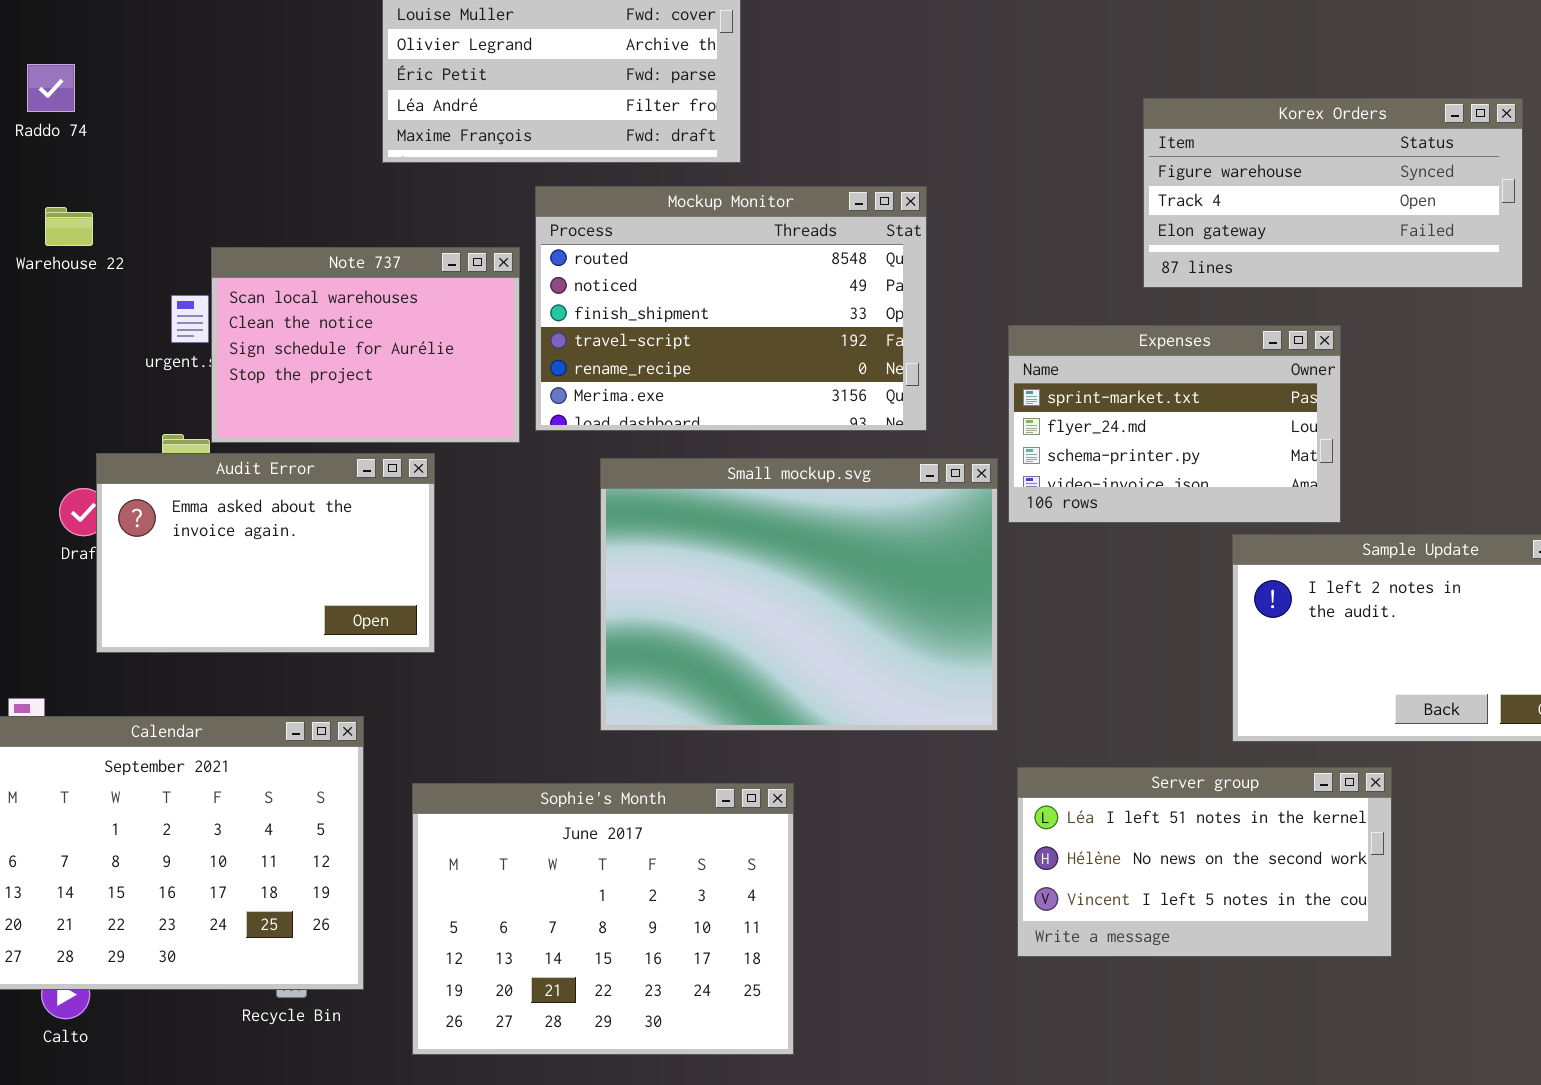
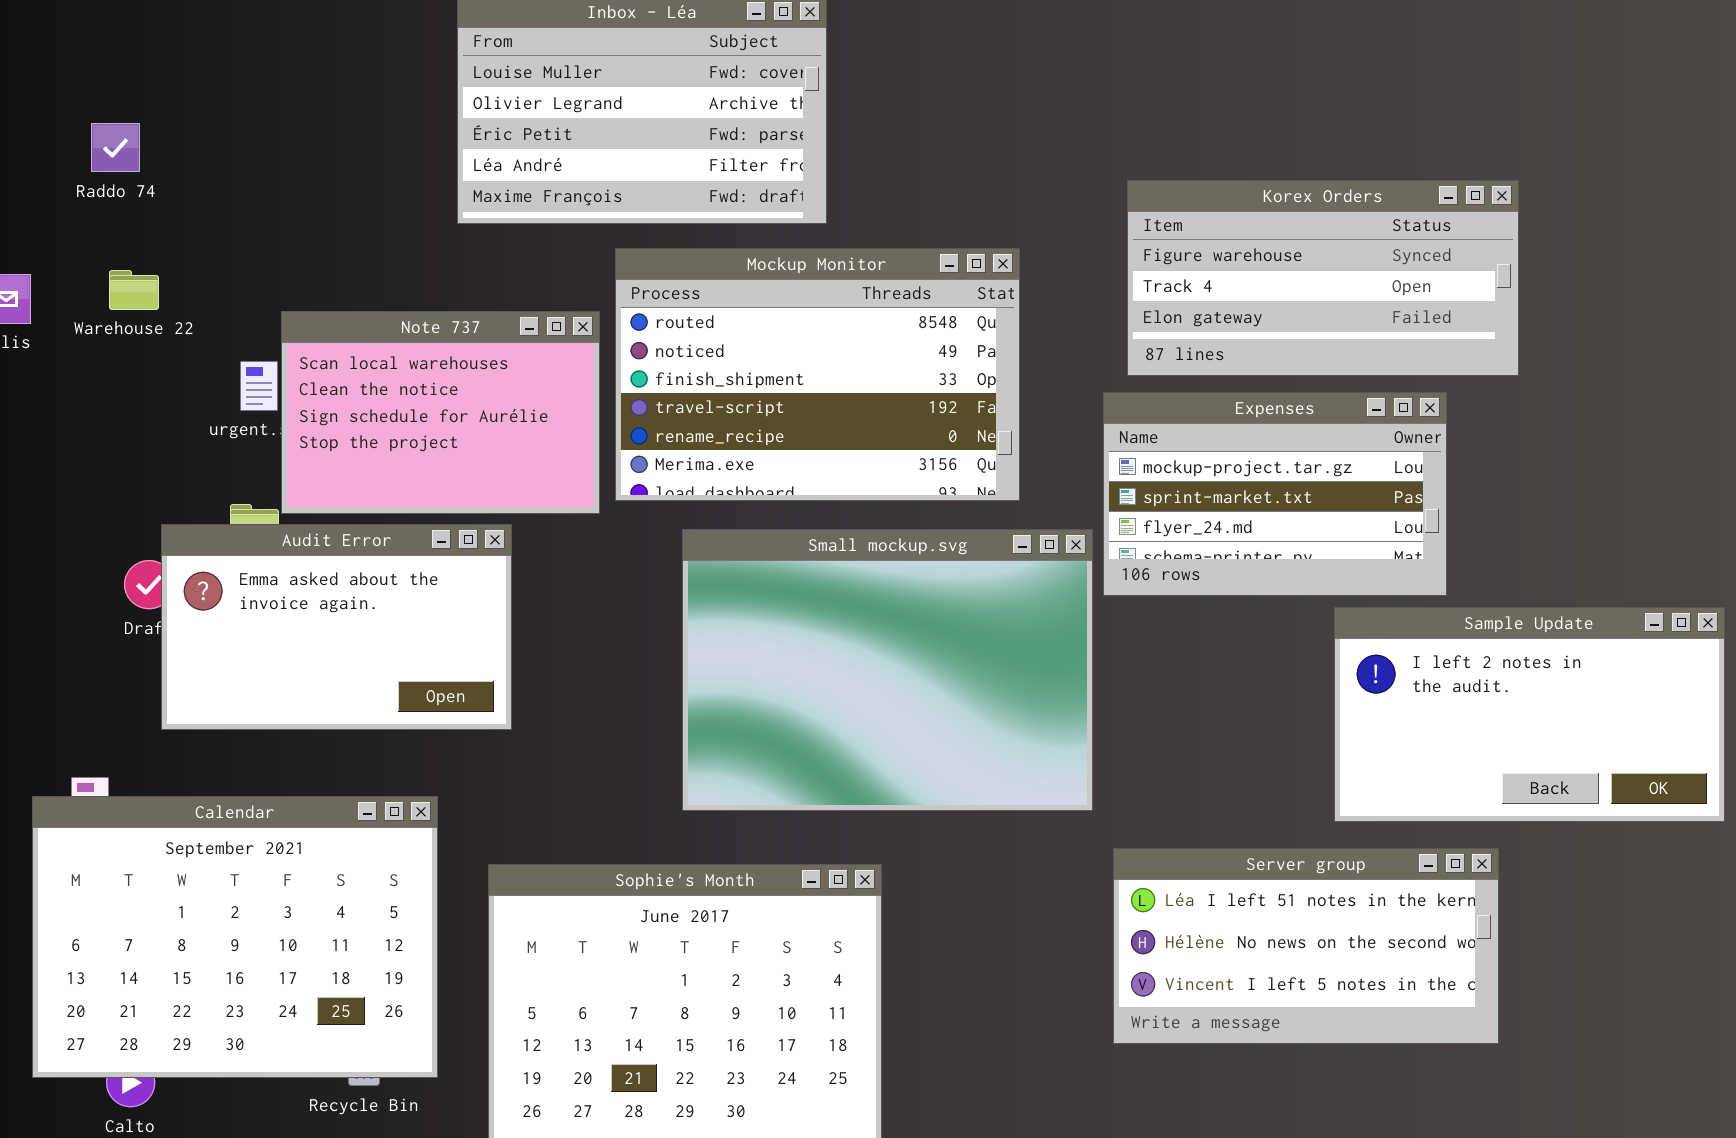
Korex Orders: [1143,98,1523,288] -> [1127,180,1519,376], moved
Expenses: [1008,325,1341,523] -> [1103,392,1447,596], scrolled up 1 row

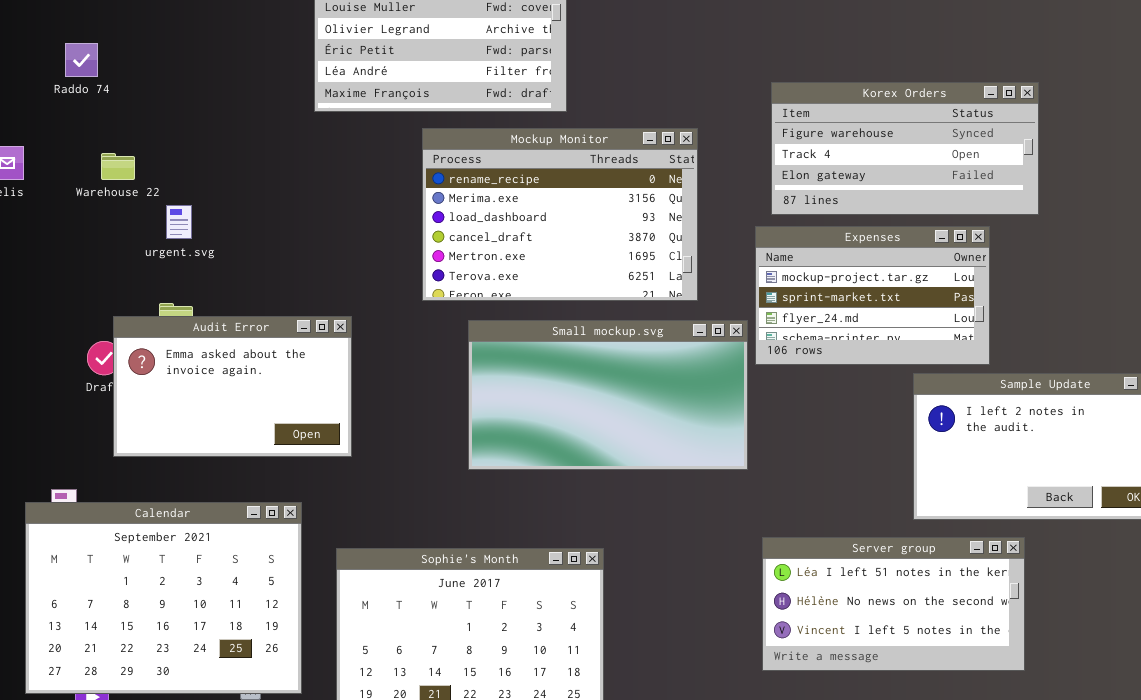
Mockup Monitor: [615,248,1020,501] -> [422,128,698,301], scrolled down 4 rows
Warehouse 22: [109,270,159,310] -> [101,153,135,180], moved
Note 737: [281,311,600,514] -> none, closed
Small mockup.svg: [682,529,1093,811] -> [468,320,748,470], resized

